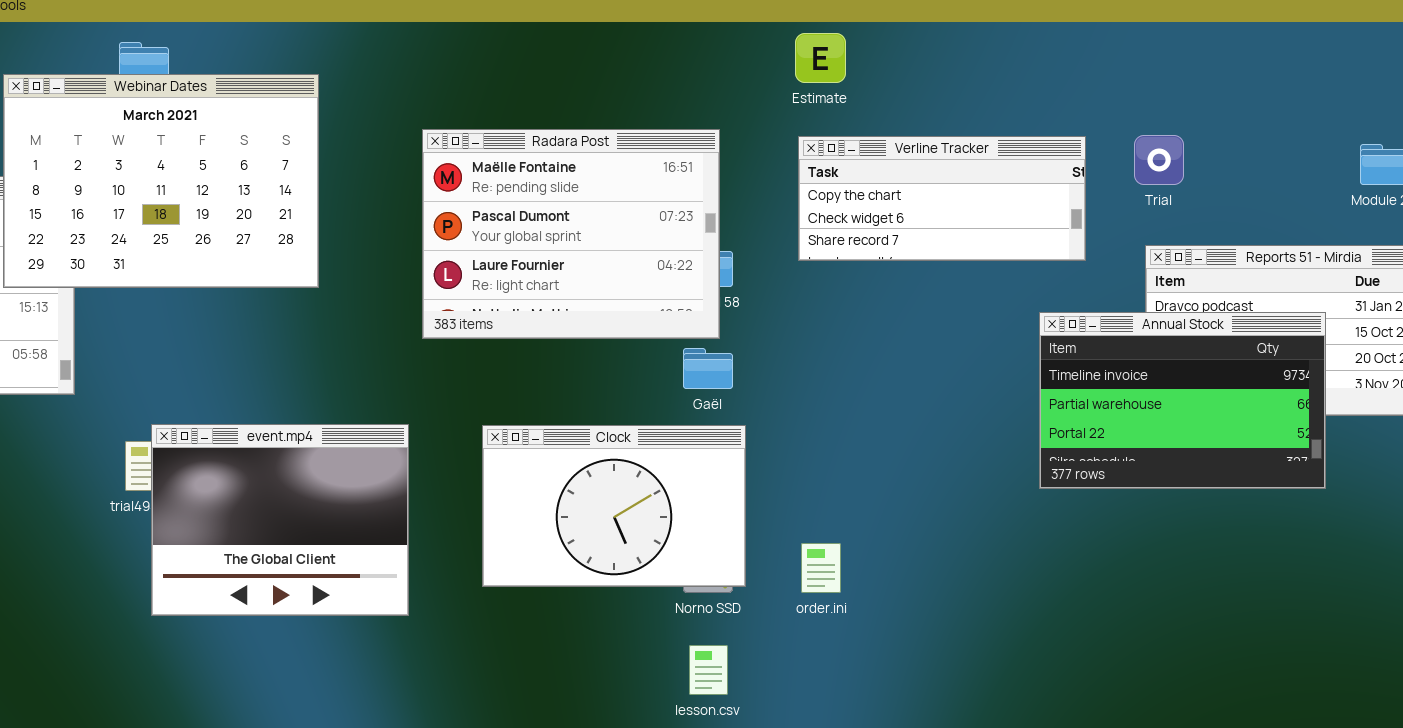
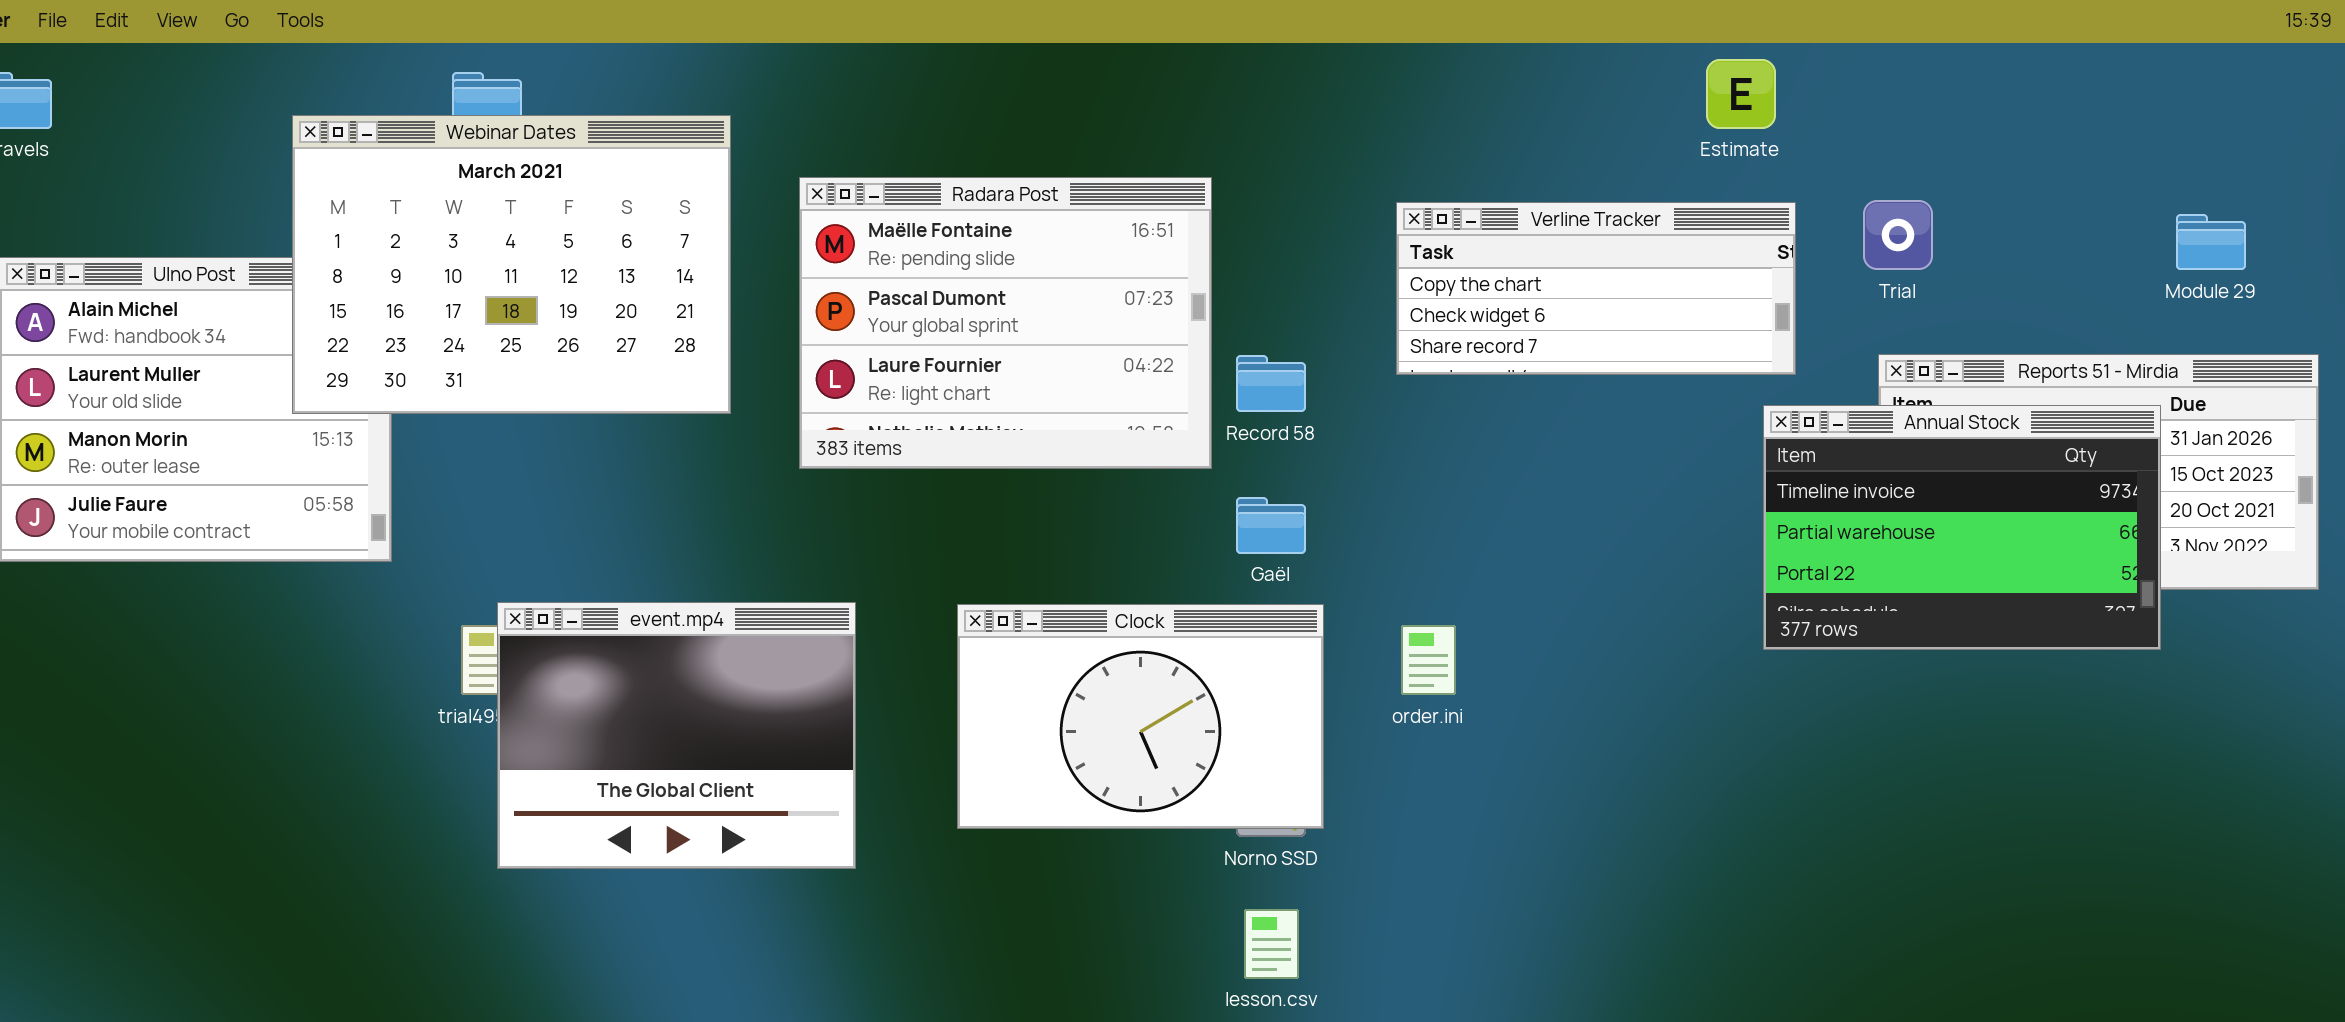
Estimate: [795,33,846,83] -> [1706,59,1776,129], moved
Radara Post: [422,129,720,339] -> [799,177,1212,469], moved
Annual Stock: [1039,312,1326,489] -> [1763,405,2161,650], moved
order.ini: [801,543,841,593] -> [1401,625,1456,695], moved

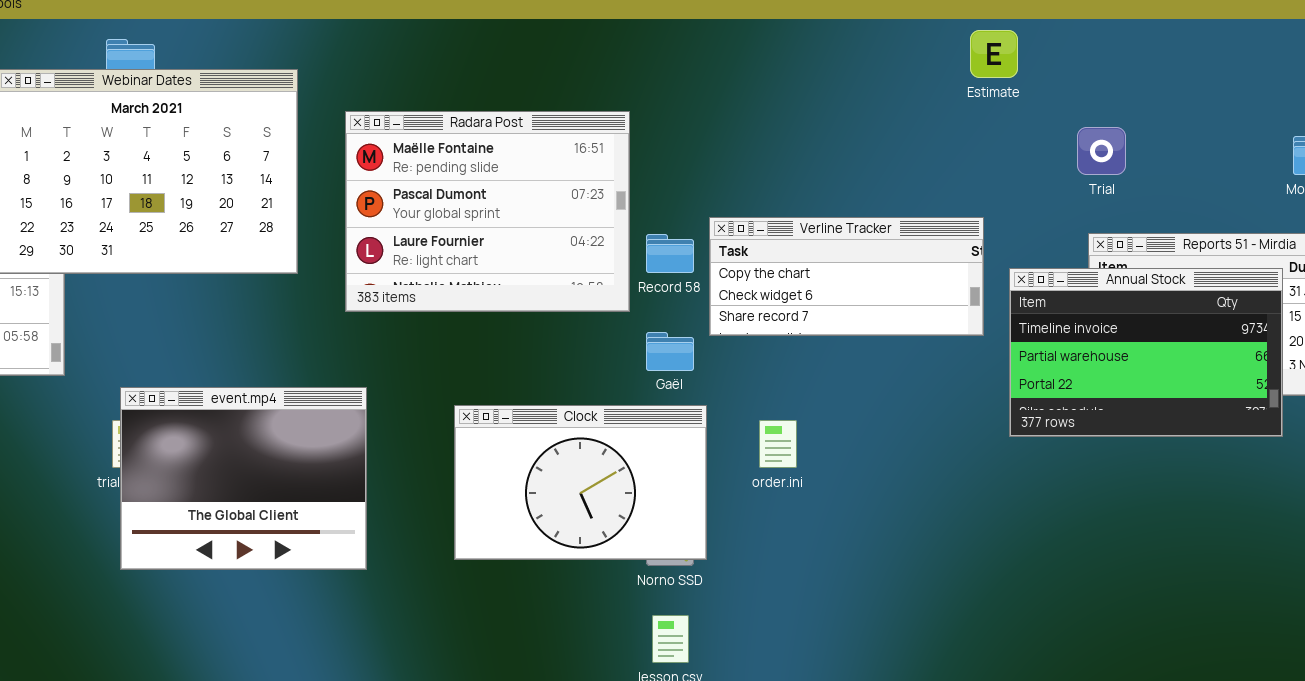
Verline Tracker: [1396,202,1796,375] -> [709,217,984,336], moved
event.mp4: [497,602,856,869] -> [120,387,367,570], moved

